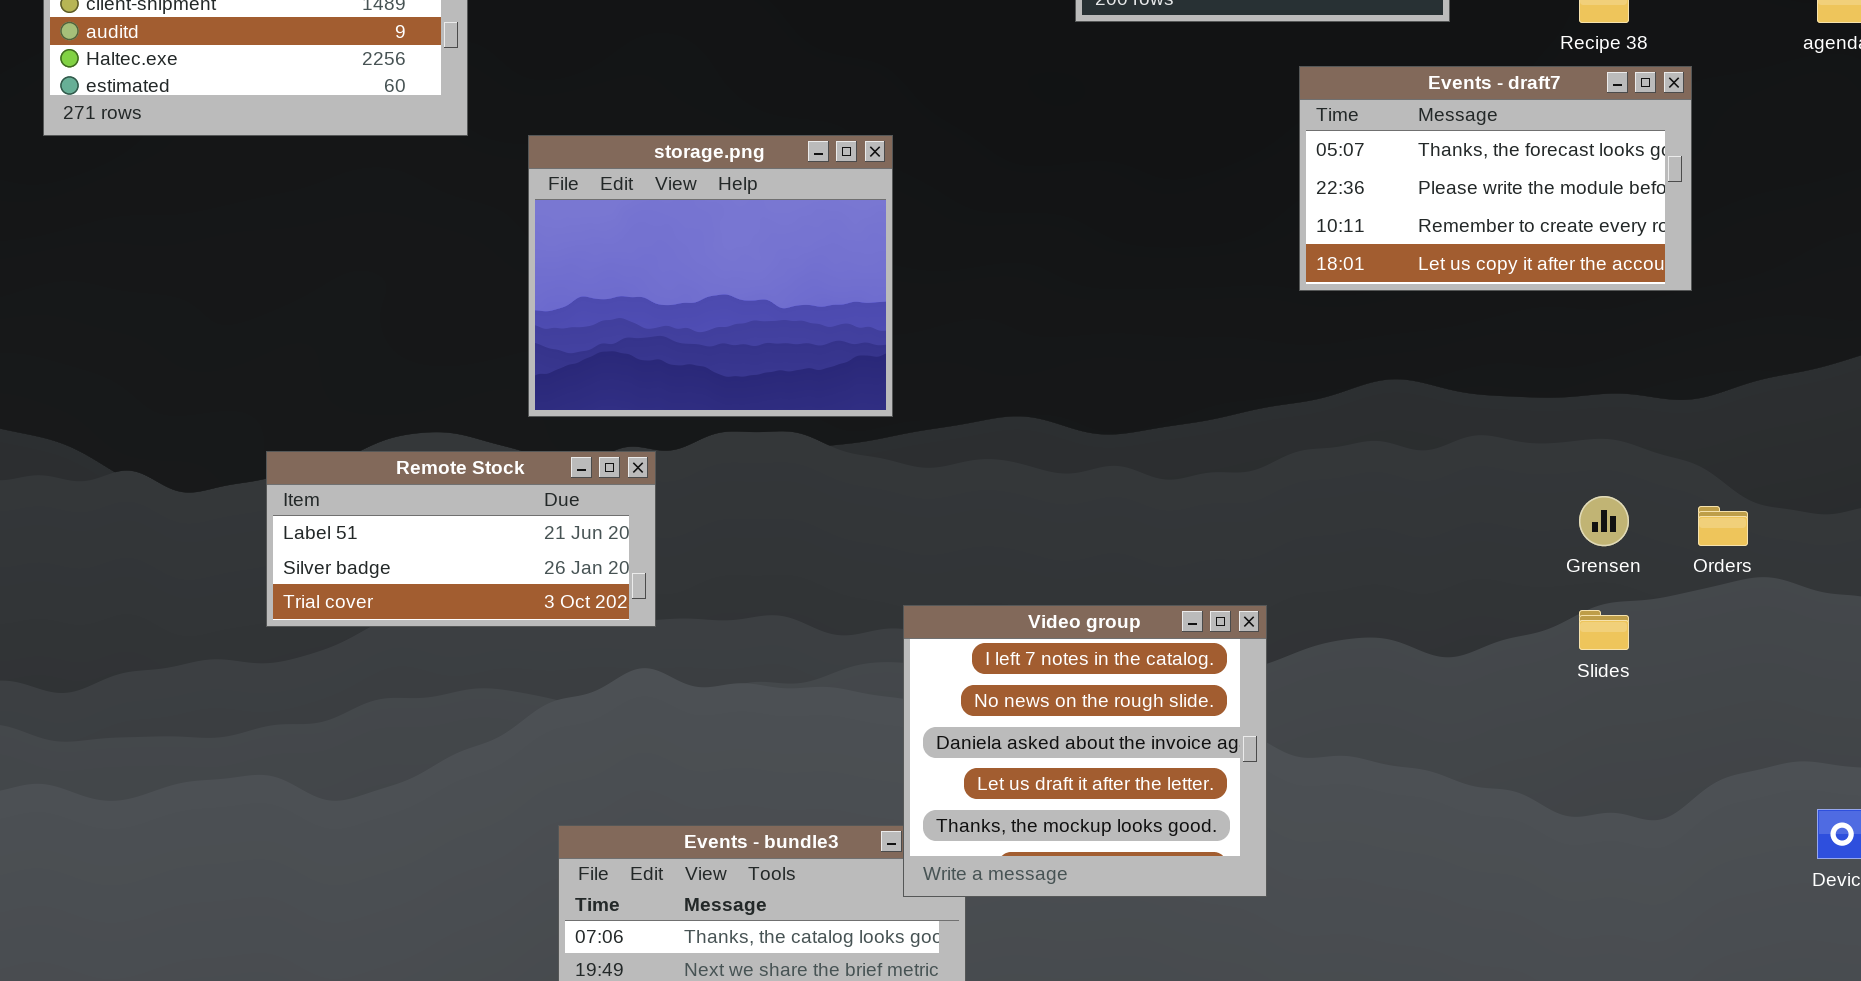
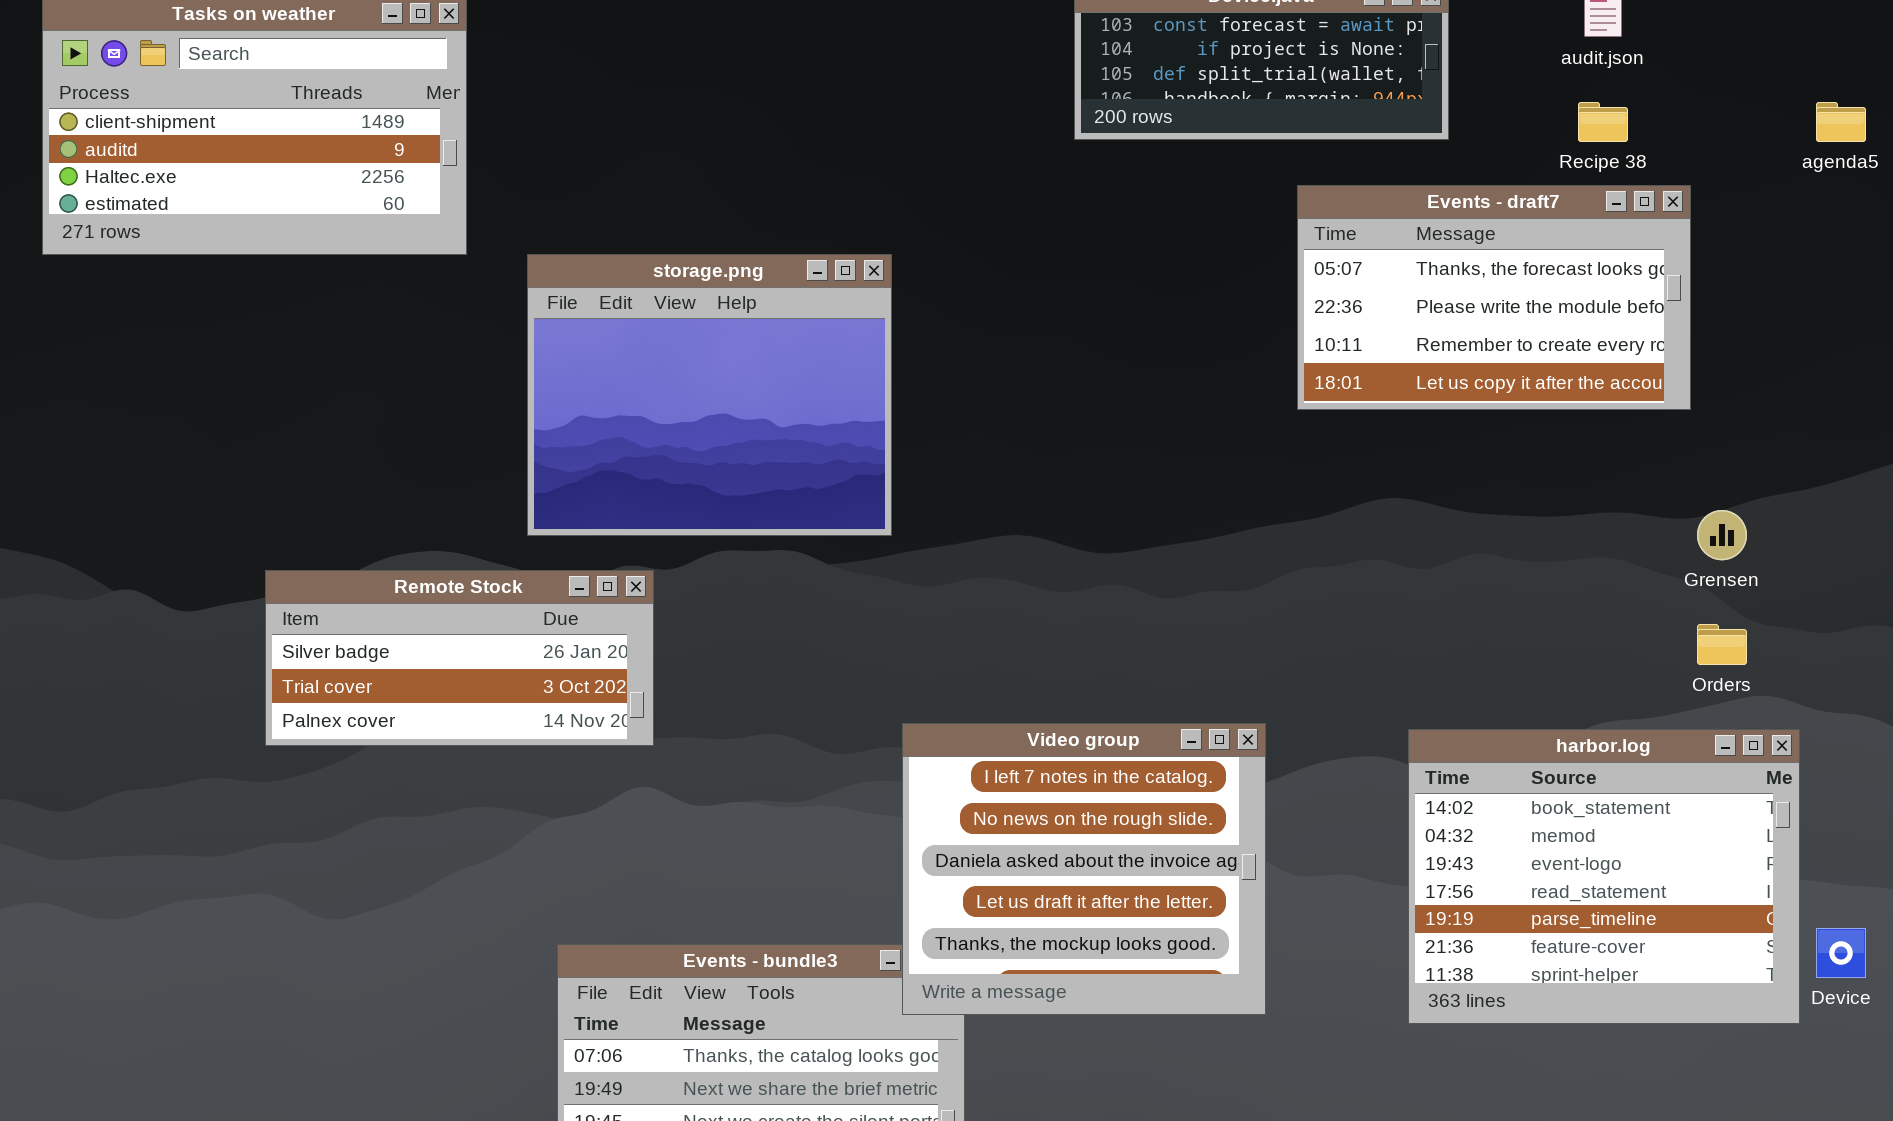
Remote Stock: [266,451,656,627] -> [265,570,654,746], scrolled down 1 row
Grensen: [1579,496,1629,546] -> [1697,510,1747,560], moved
harbor.log: none -> [1408,729,1800,1024], opened

